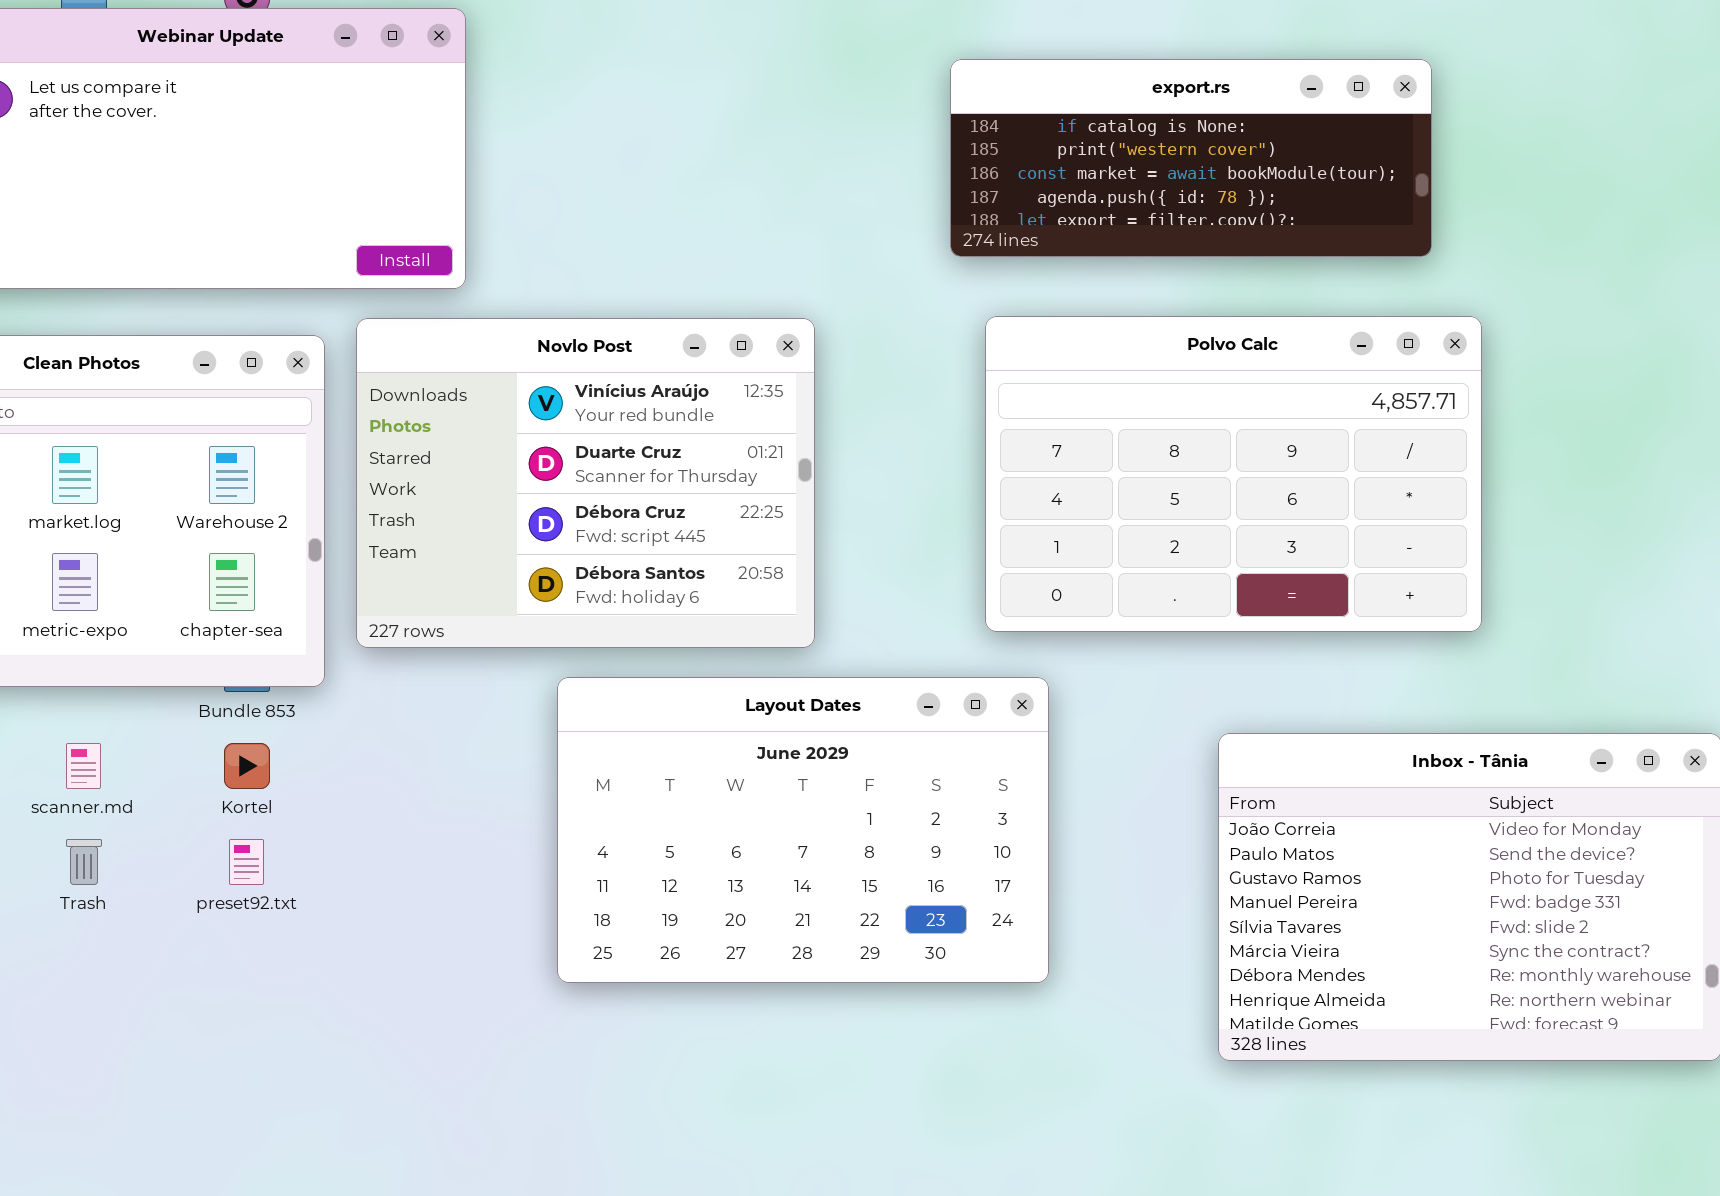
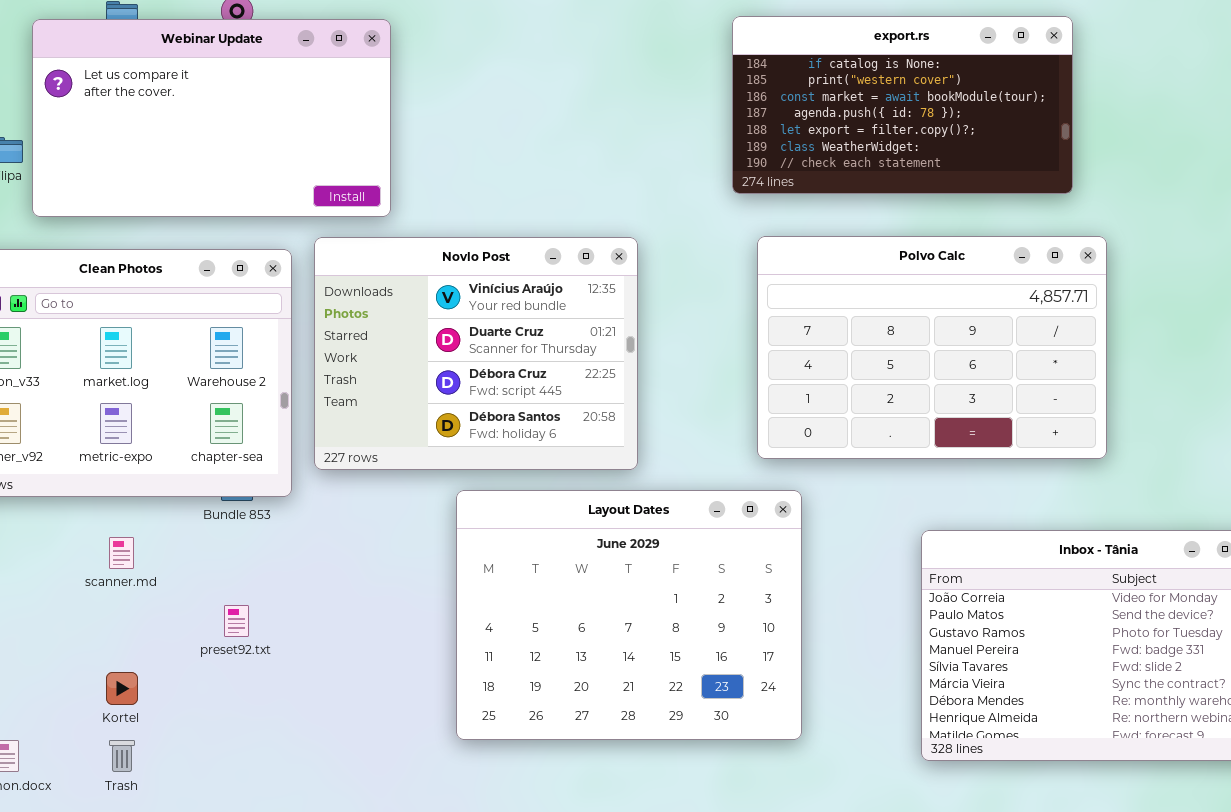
export.rs: [950,59,1432,257] -> [732,16,1073,194], resized
Layout Dates: [557,677,1049,983] -> [456,490,802,740], resized
Kortel: [224,743,270,789] -> [106,672,138,705], moved
Trash: [66,839,102,885] -> [109,740,135,772], moved

